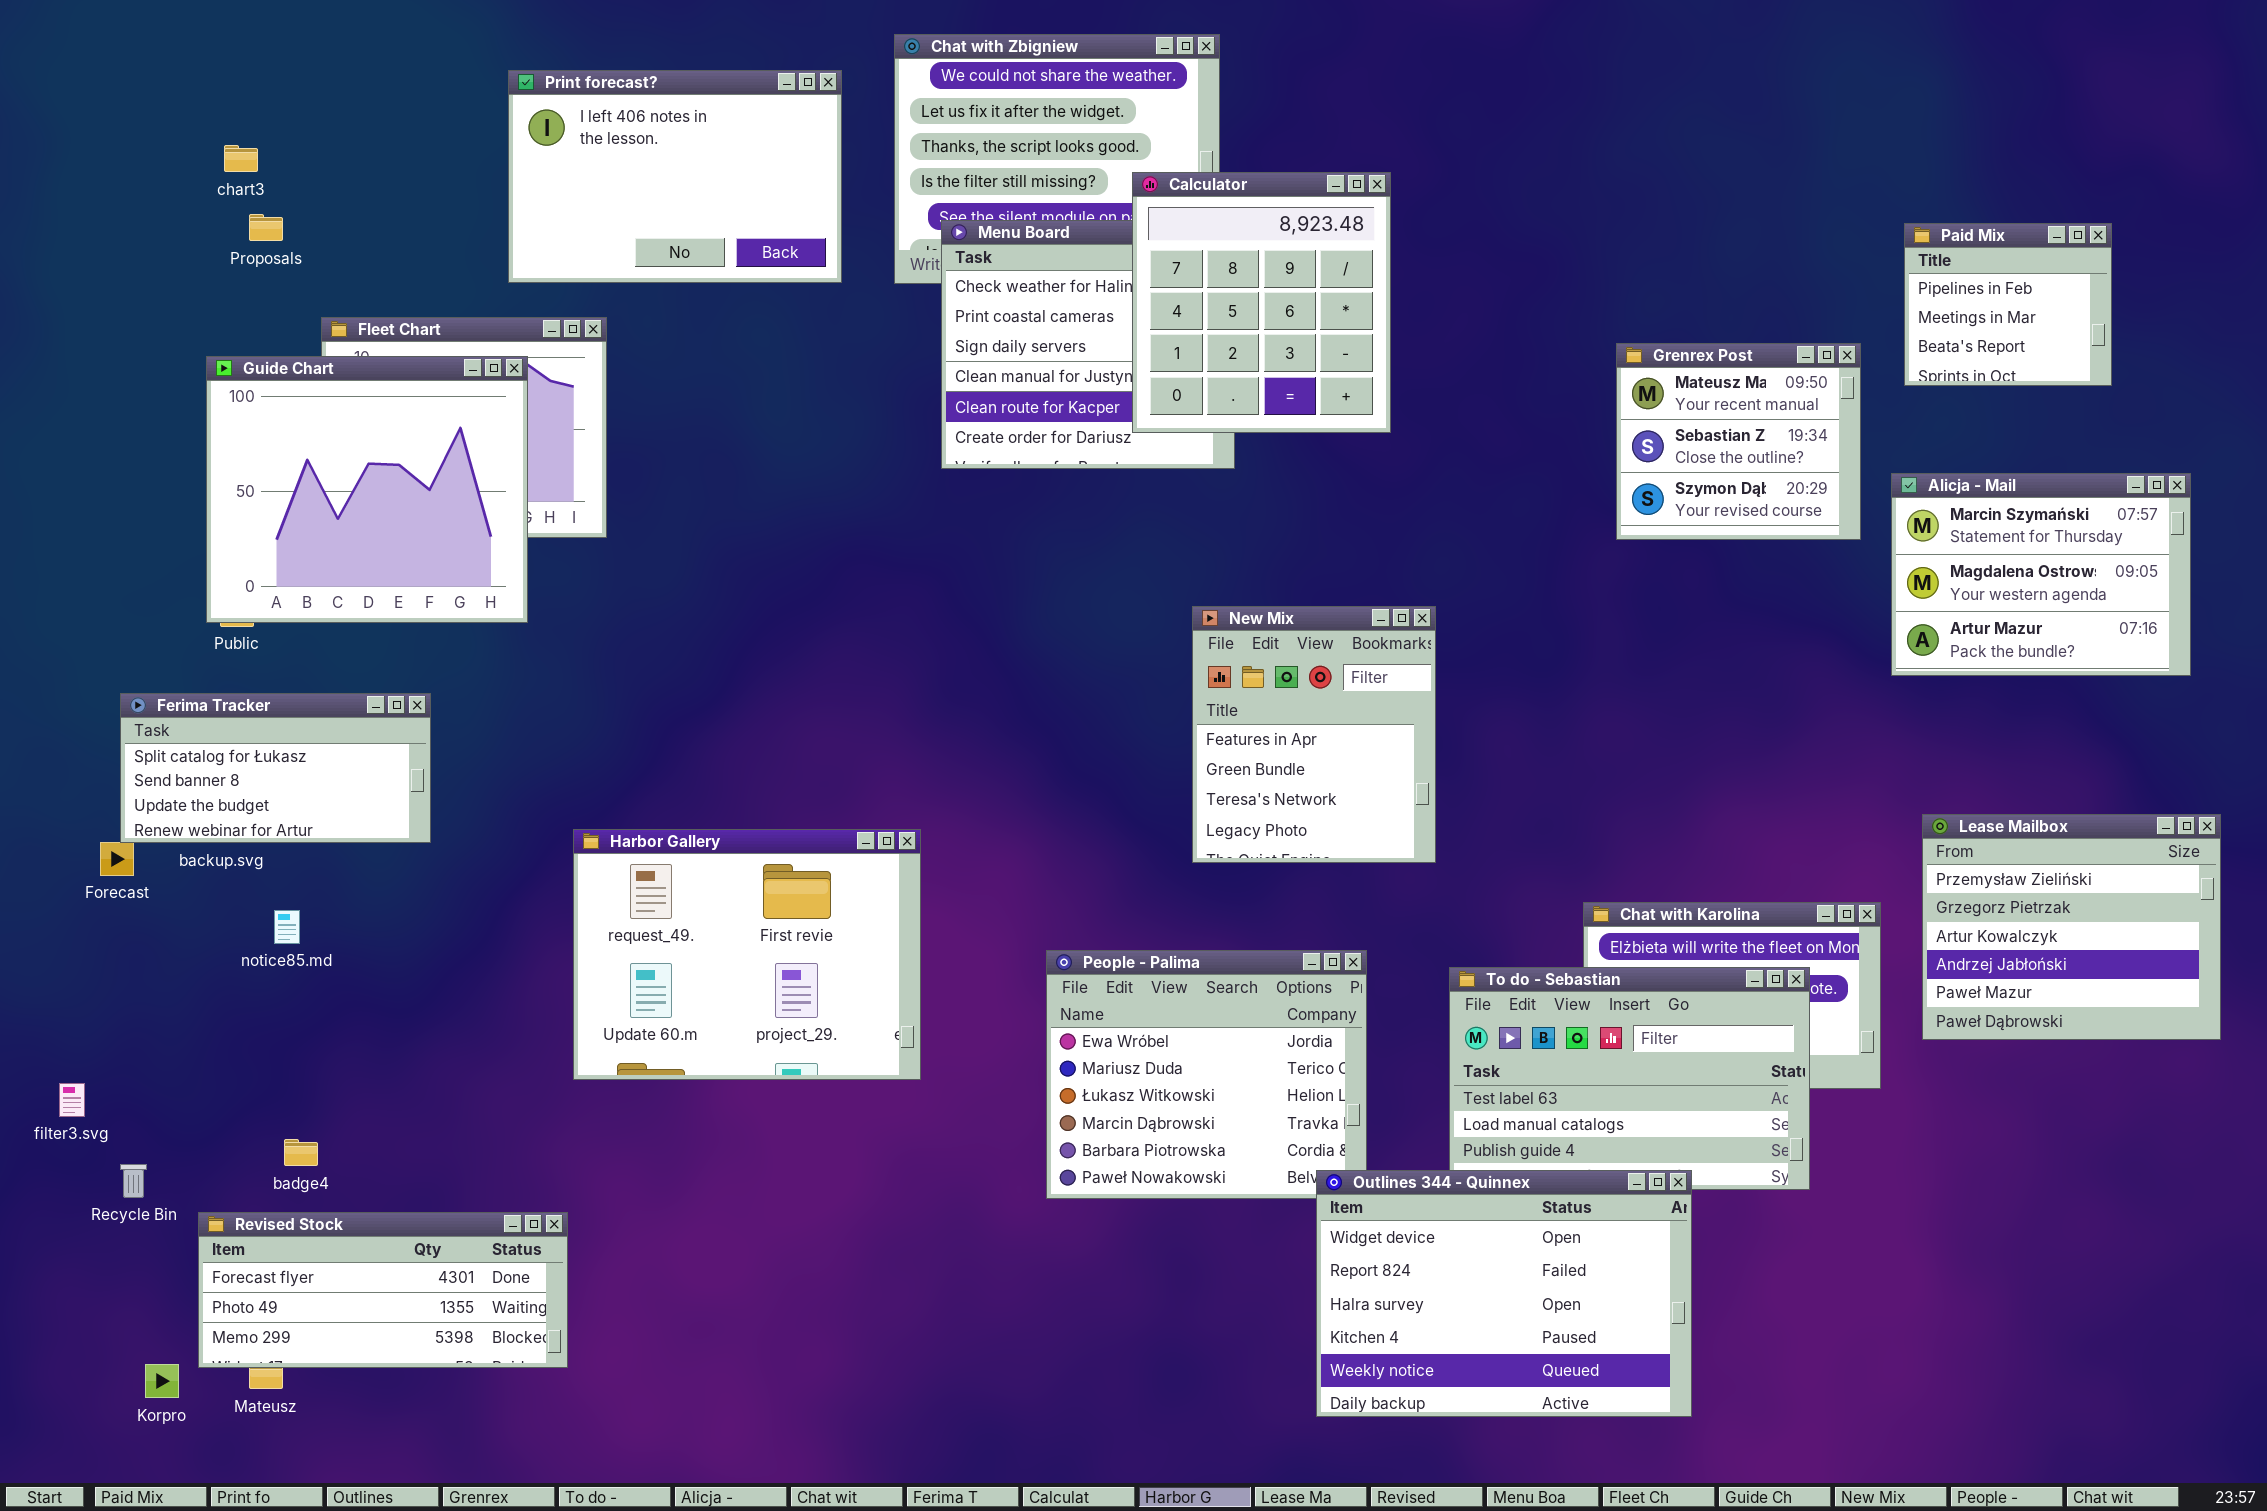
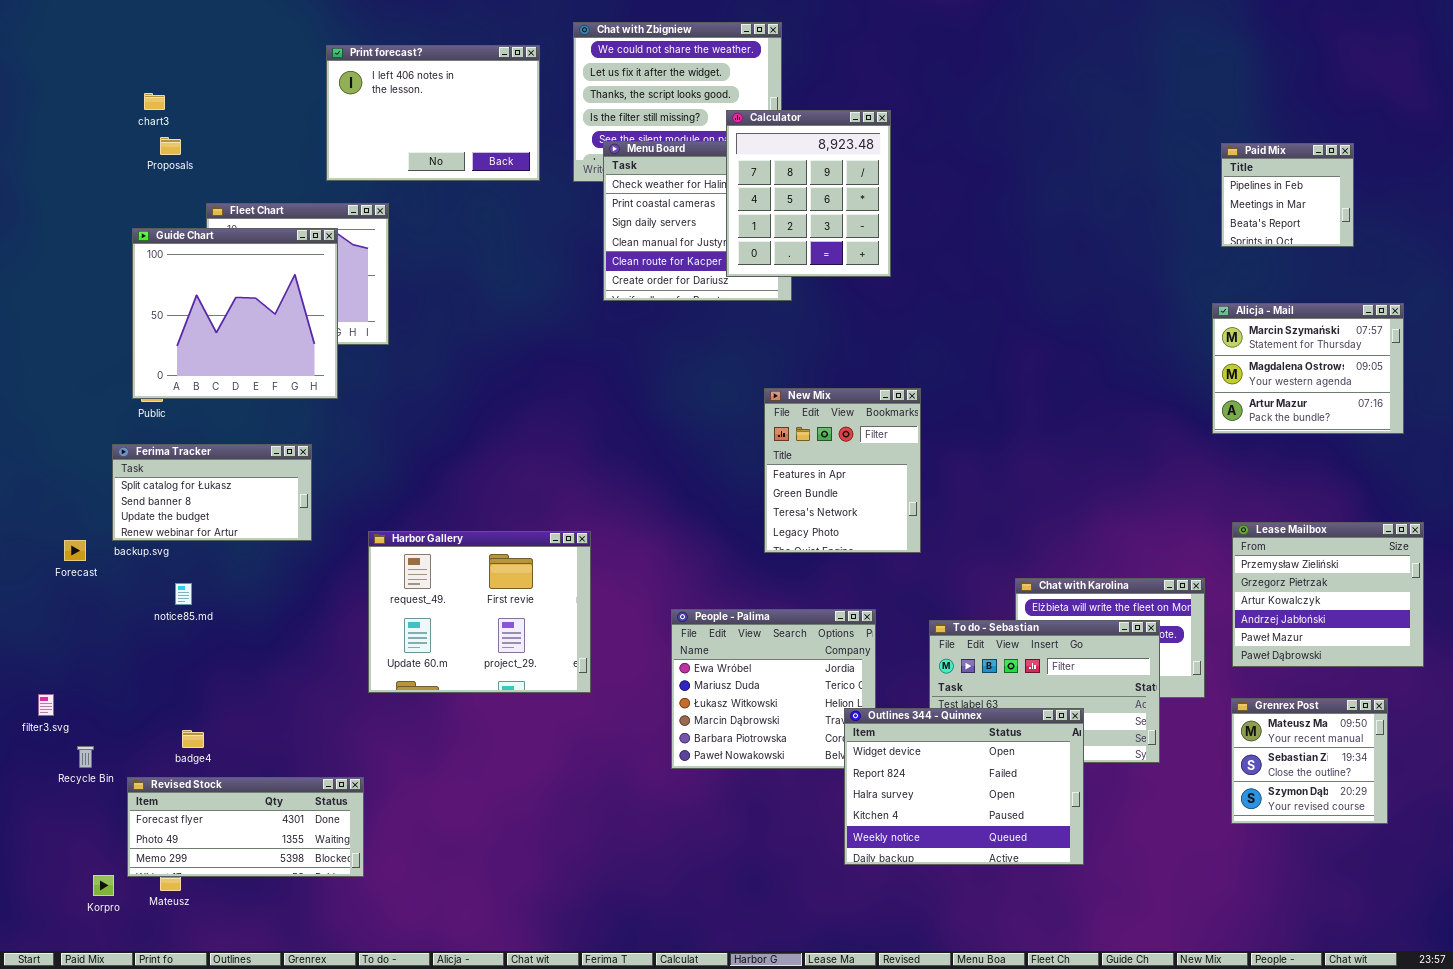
Grenrex Post: [1616,343,1861,540] -> [1231,698,1388,824], moved
Ferima Tracker: [120,693,431,843] -> [112,444,312,541], moved
Outlines 344 - Quinnex: [1316,1170,1692,1417] -> [844,708,1084,865], moved

